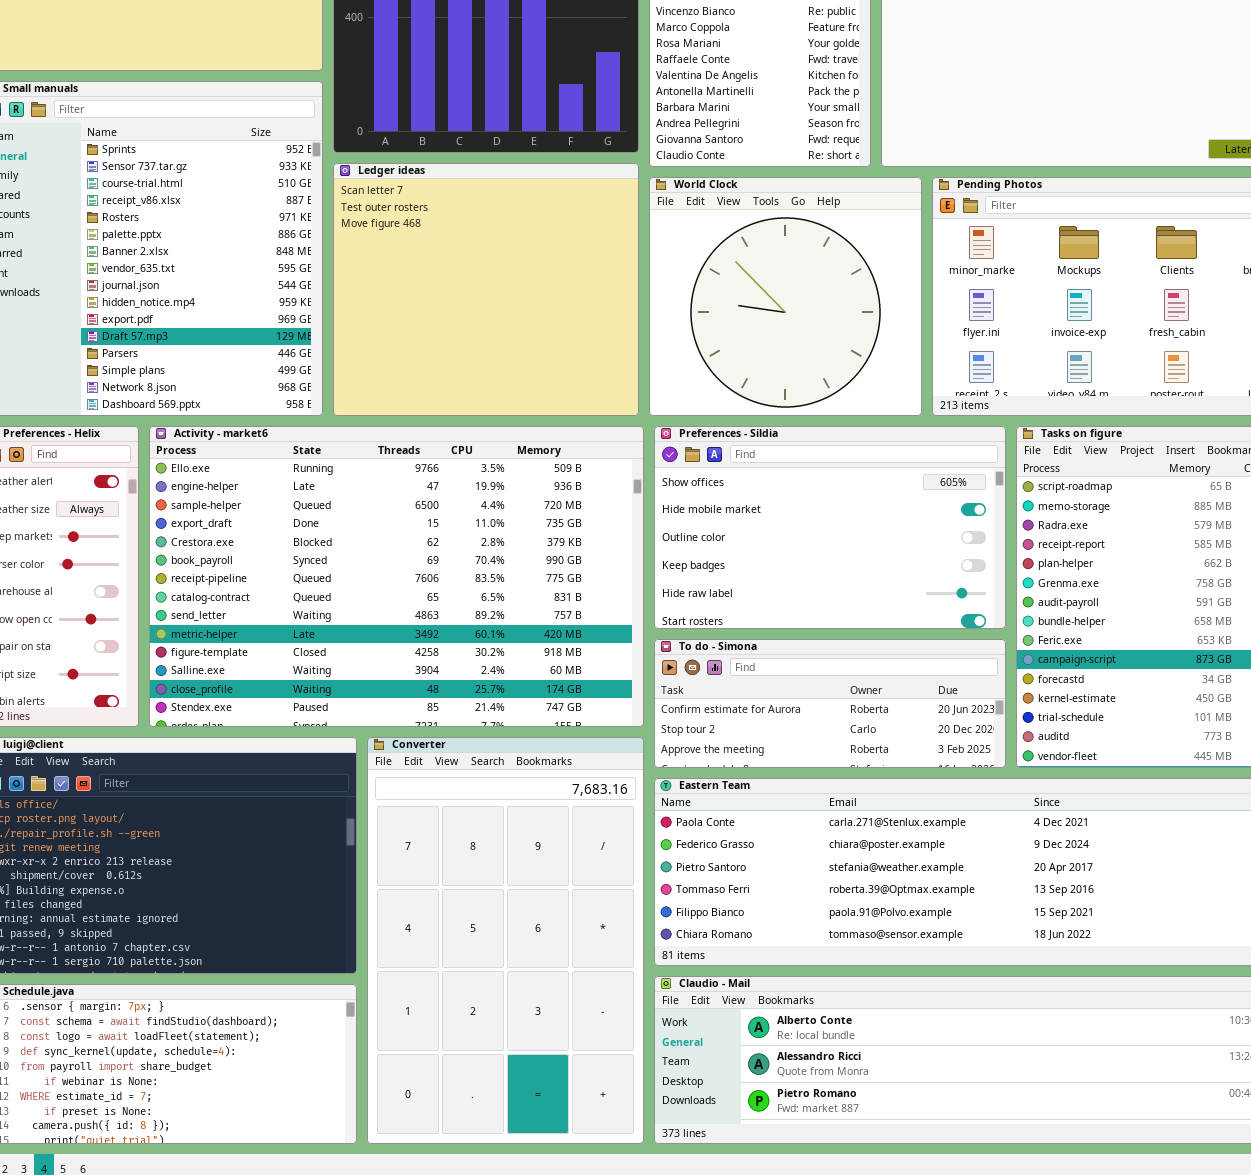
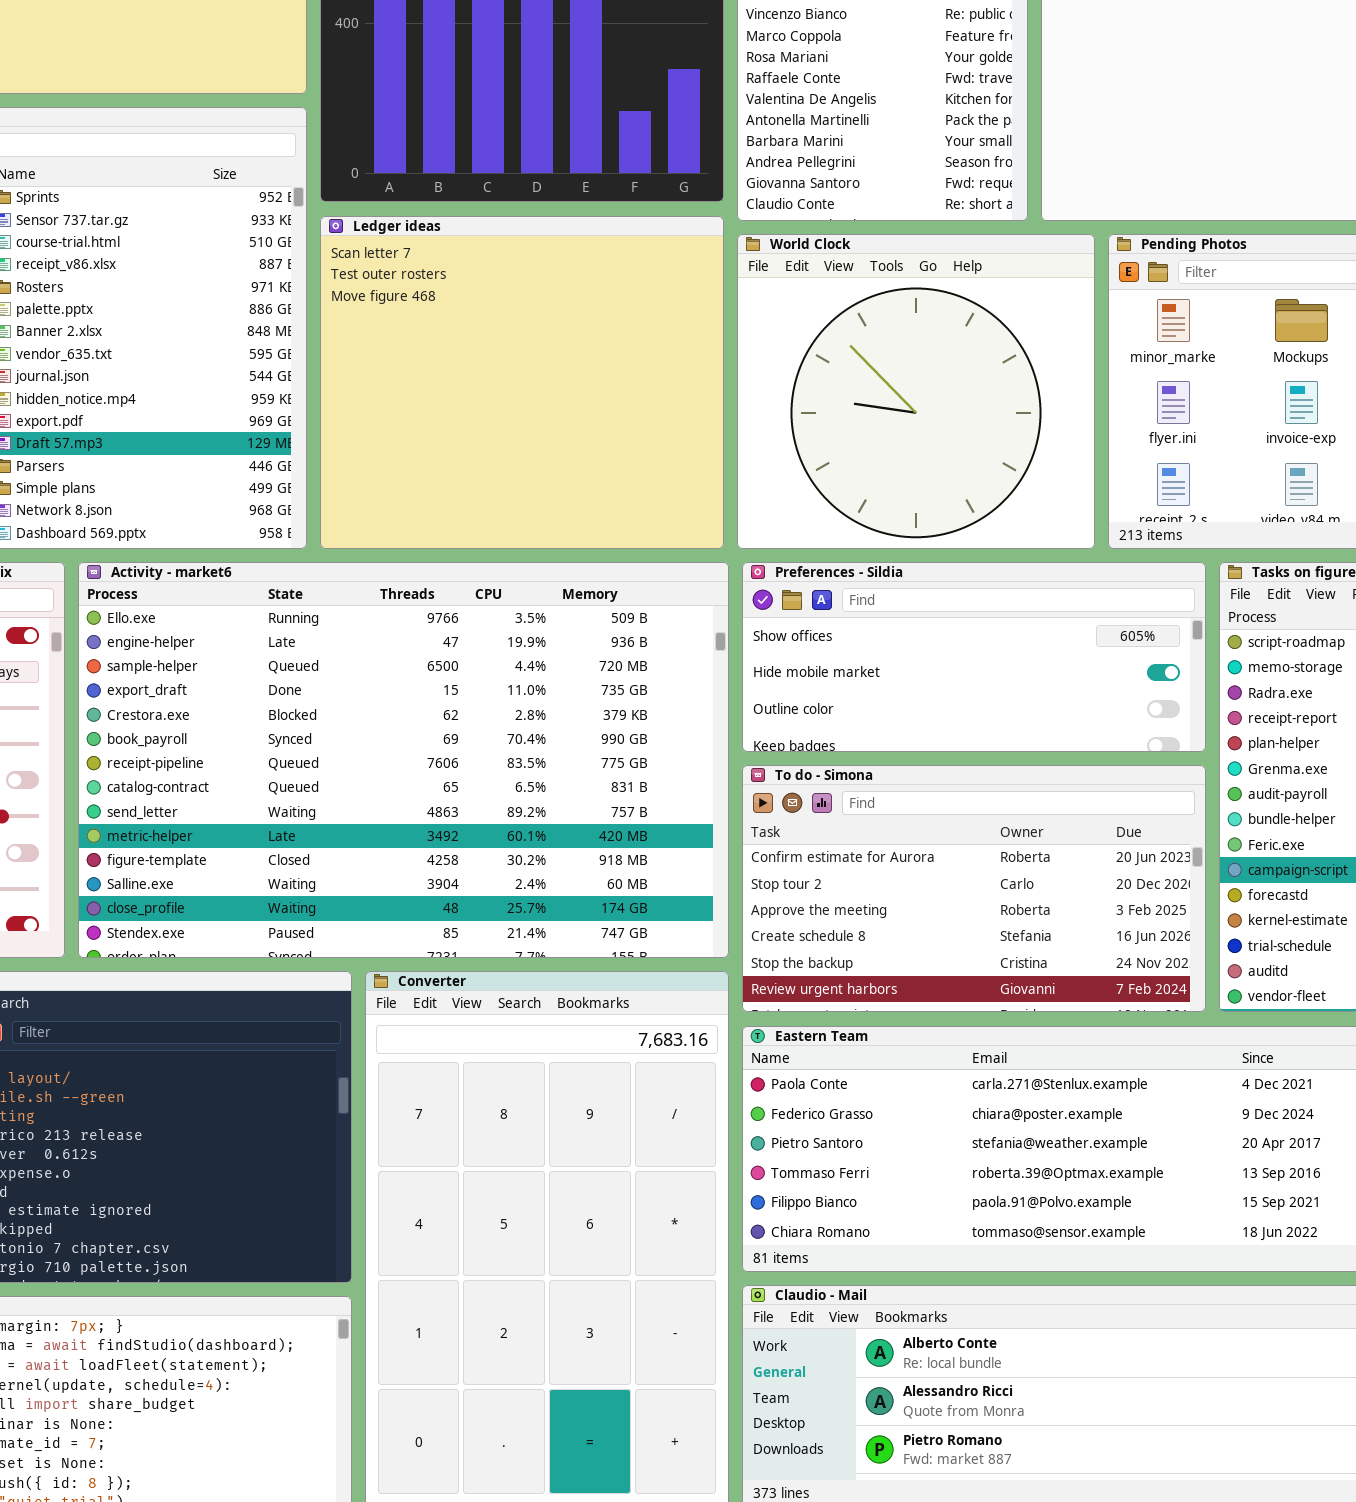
Preferences - Sildia: [654,426,1006,629] -> [742,562,1206,752], resized
To do - Simona: [654,639,1006,768] -> [742,765,1206,1012], resized

